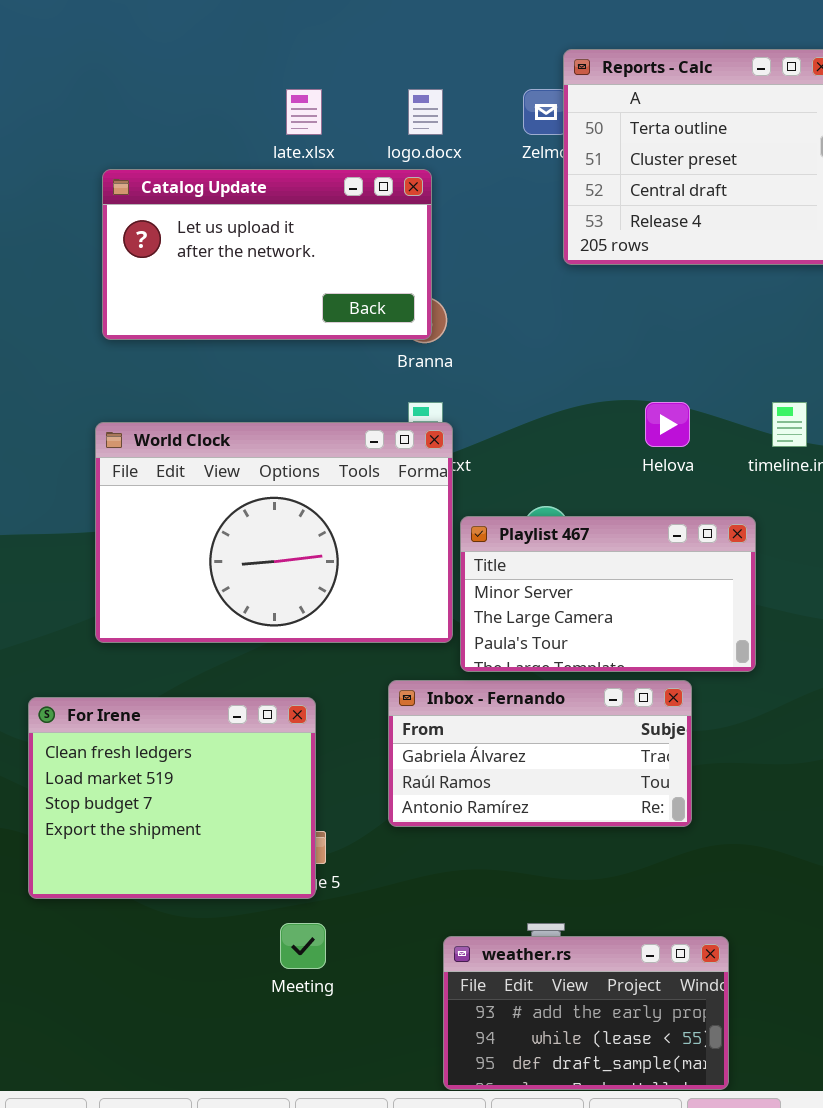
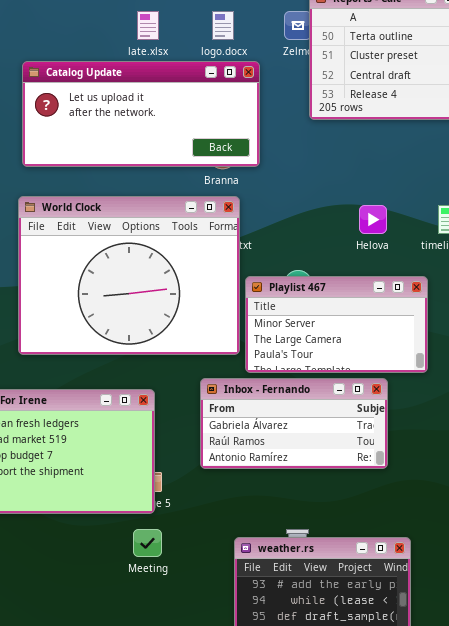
Catalog Update: [102,169,432,340] -> [22,61,260,167], resized
World Clock: [95,422,453,643] -> [18,196,240,355], resized

